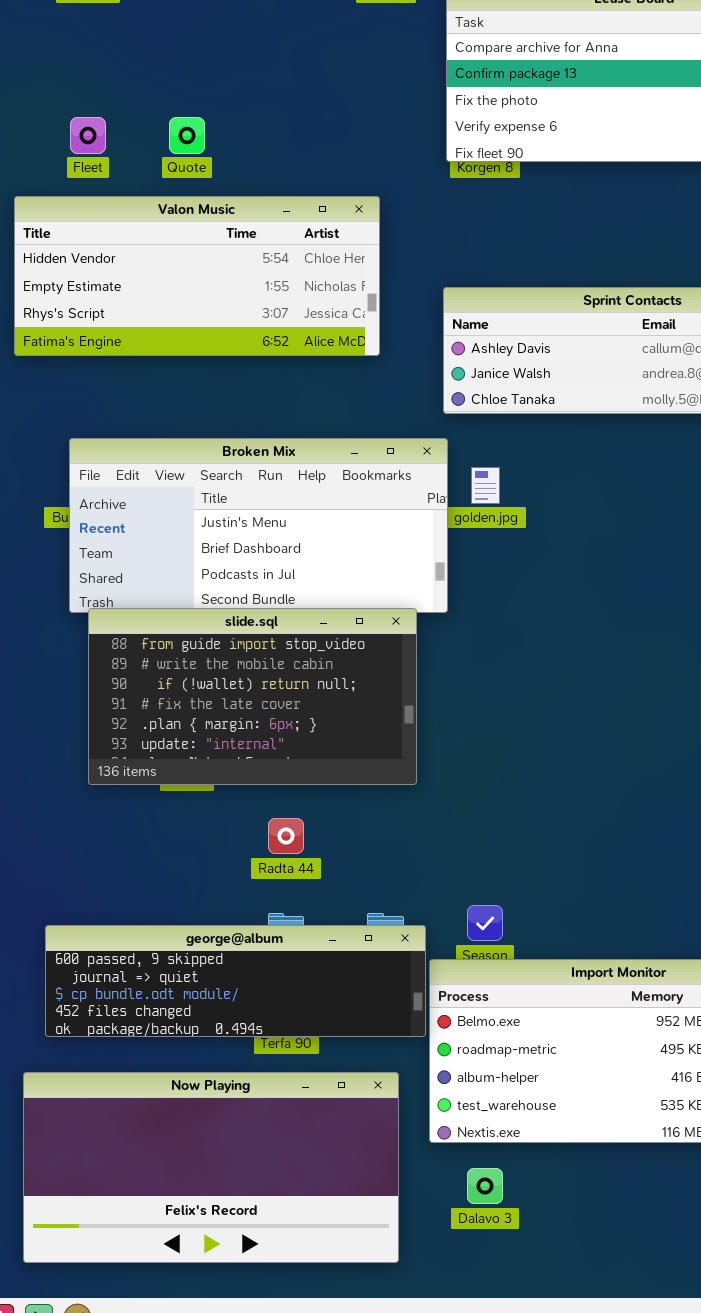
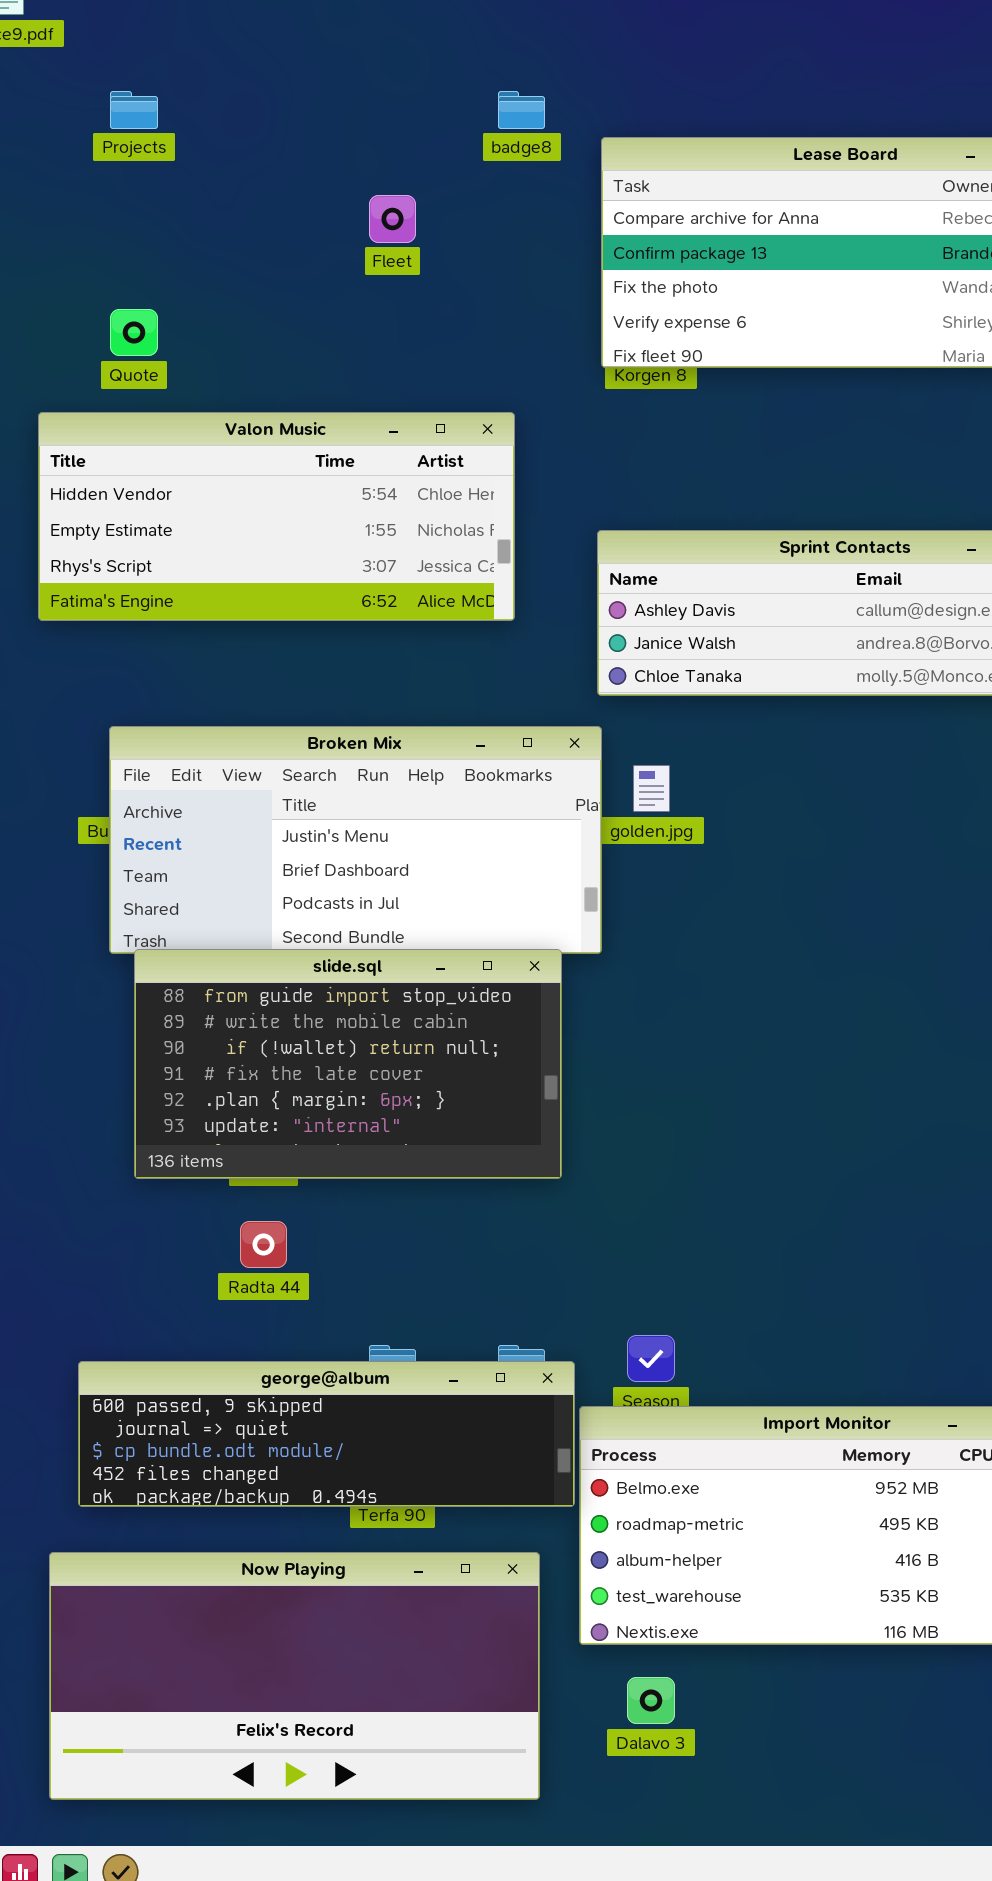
Fleet: [70,117,106,154] -> [369,195,416,243], moved
Quote: [169,117,205,154] -> [110,309,158,356], moved
Radta 44: [268,818,304,854] -> [240,1221,287,1268], moved

